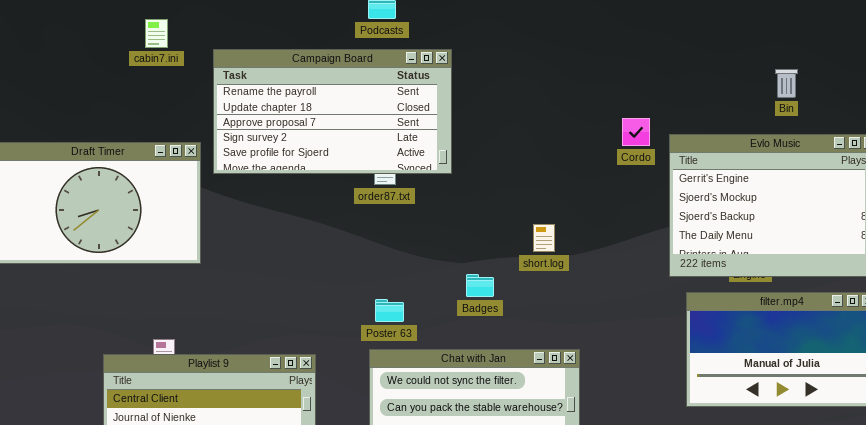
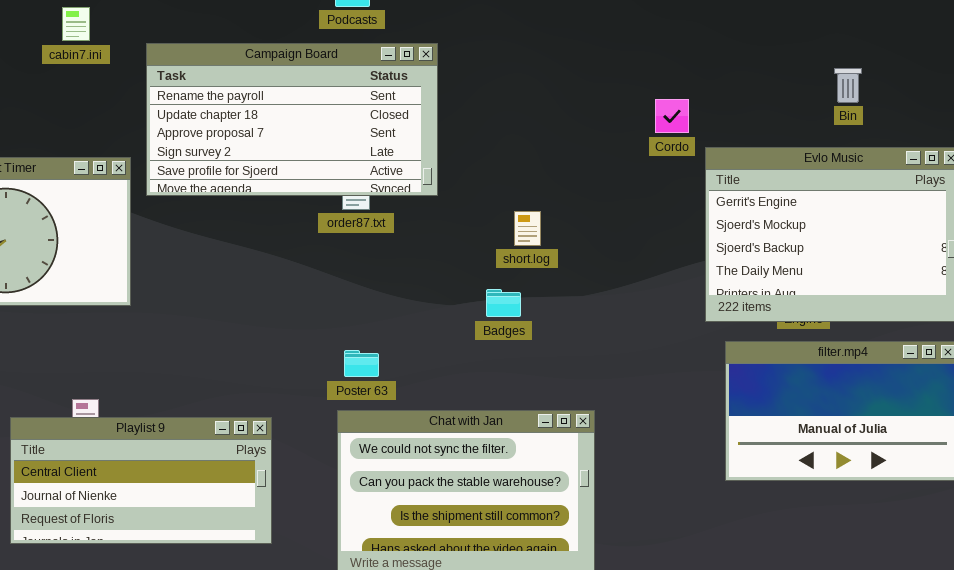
Cordo: [622,118,650,146] -> [655,99,689,133], moved
short.log: [533,224,555,252] -> [514,211,541,246], moved
Badges: [466,274,494,297] -> [486,289,521,317], moved

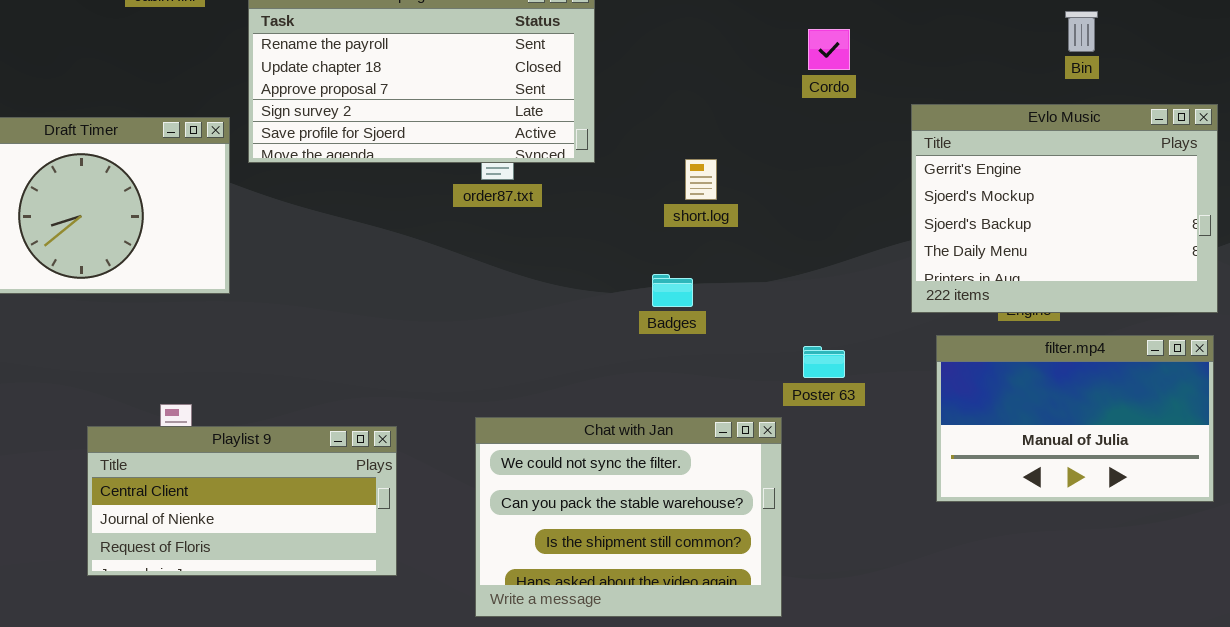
Cordo: [655,99,689,133] -> [808,29,850,70], moved
short.log: [514,211,541,246] -> [685,159,717,200], moved
Poster 63: [344,350,379,377] -> [803,346,845,378], moved

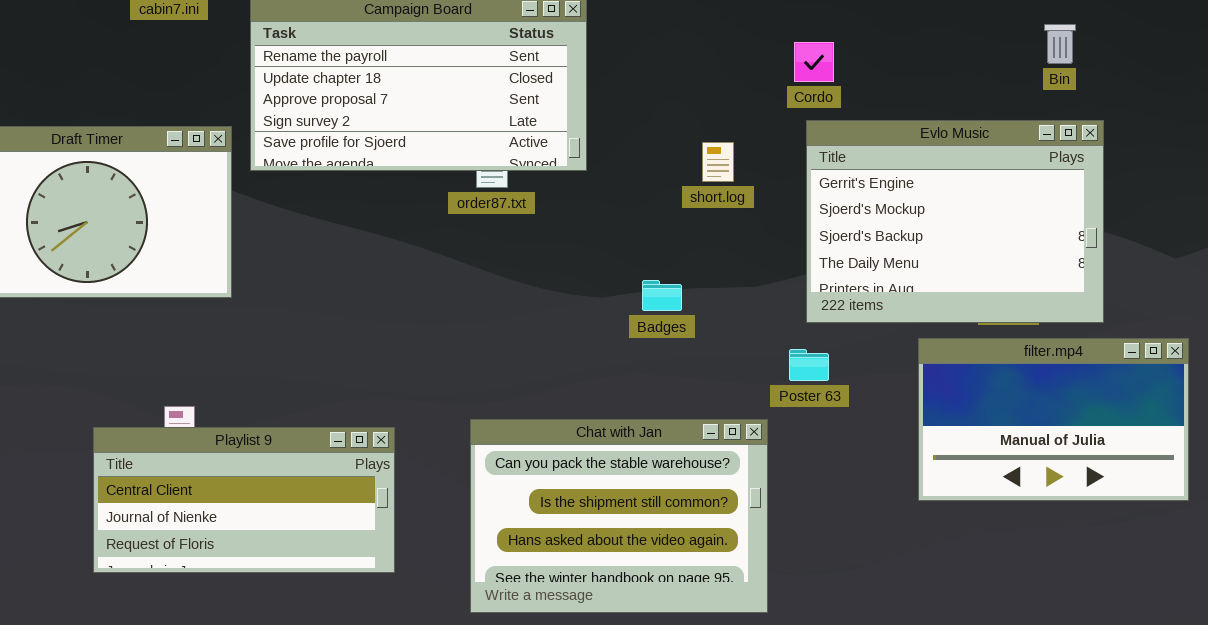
Evlo Music: [911,104,1218,313] -> [806,120,1104,323], moved
short.log: [685,159,717,200] -> [702,142,734,182], moved
Chat with Jan: [475,417,782,617] -> [470,419,768,613], scrolled down 1 row

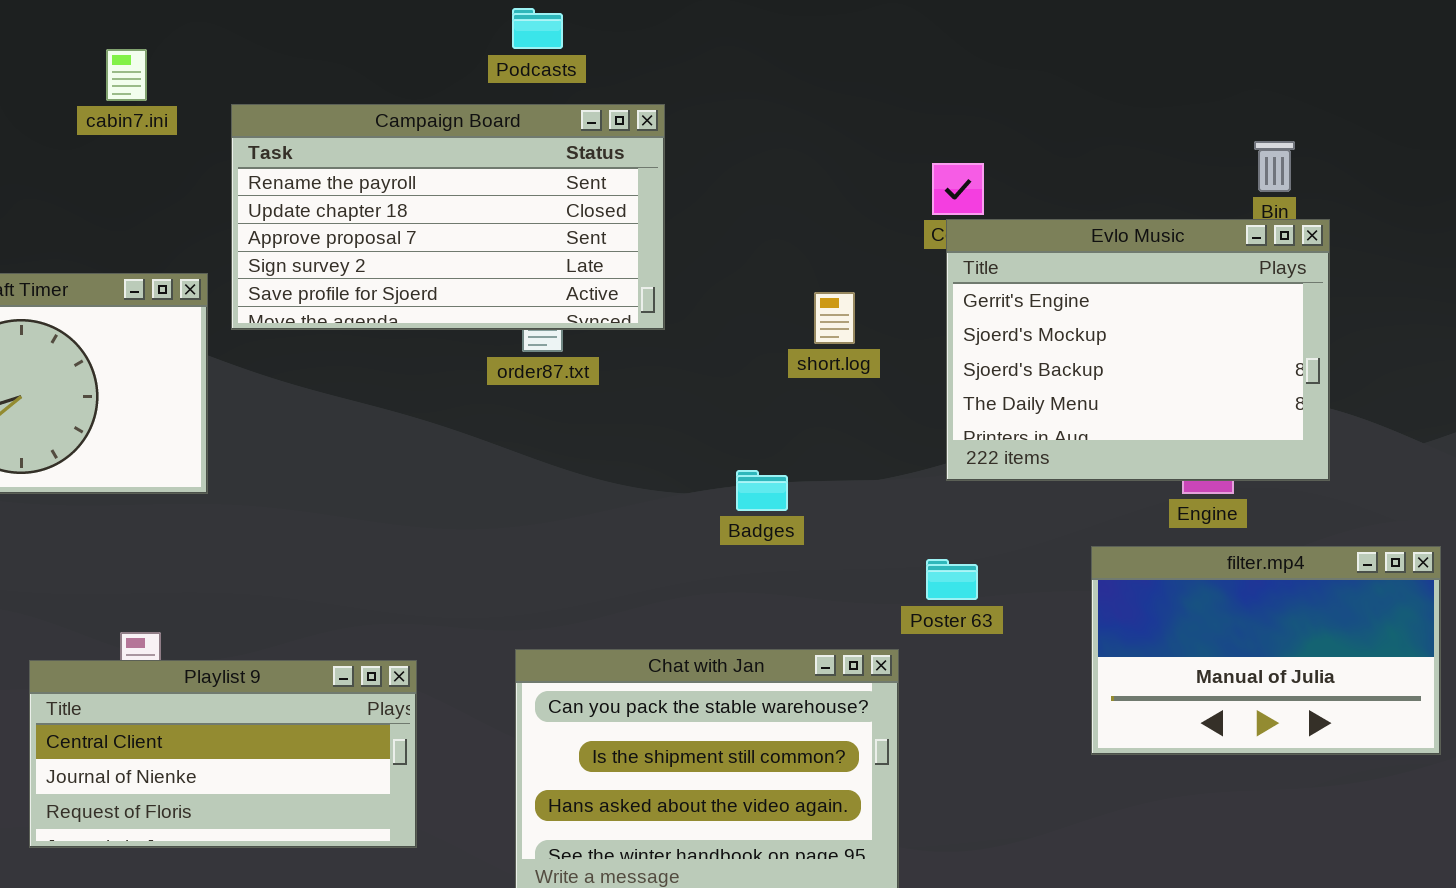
Evlo Music: [806,120,1104,323] -> [946,219,1330,481], moved

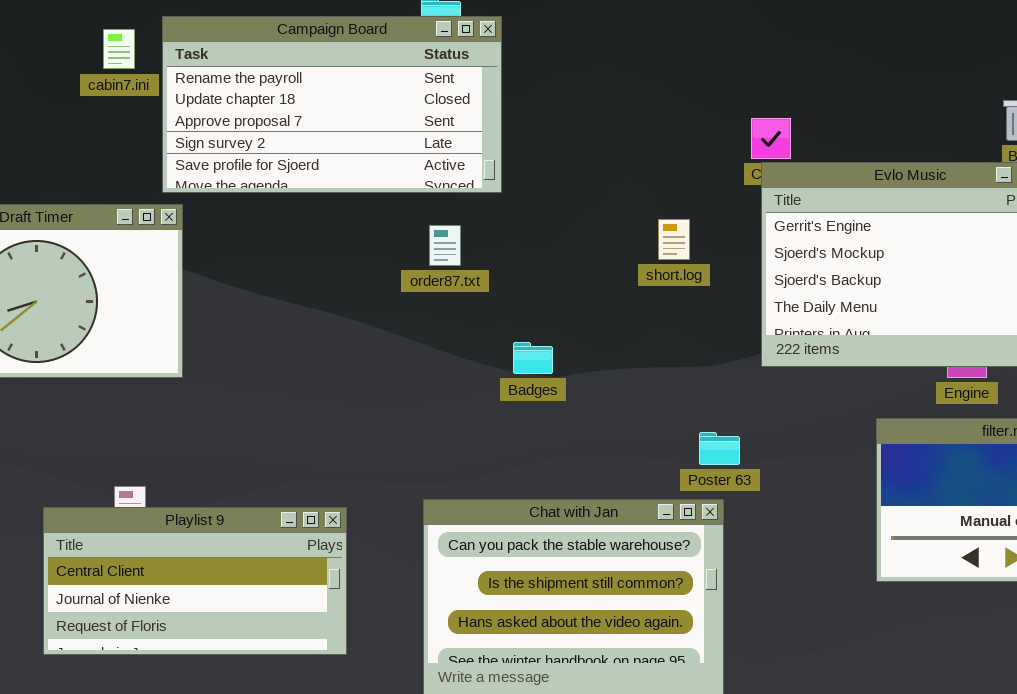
Campaign Board: [231,104,665,330] -> [162,16,502,193], moved
Badges: [736,470,788,511] -> [513,342,553,374], moved
Poster 63: [926,559,978,600] -> [699,432,740,465], moved

